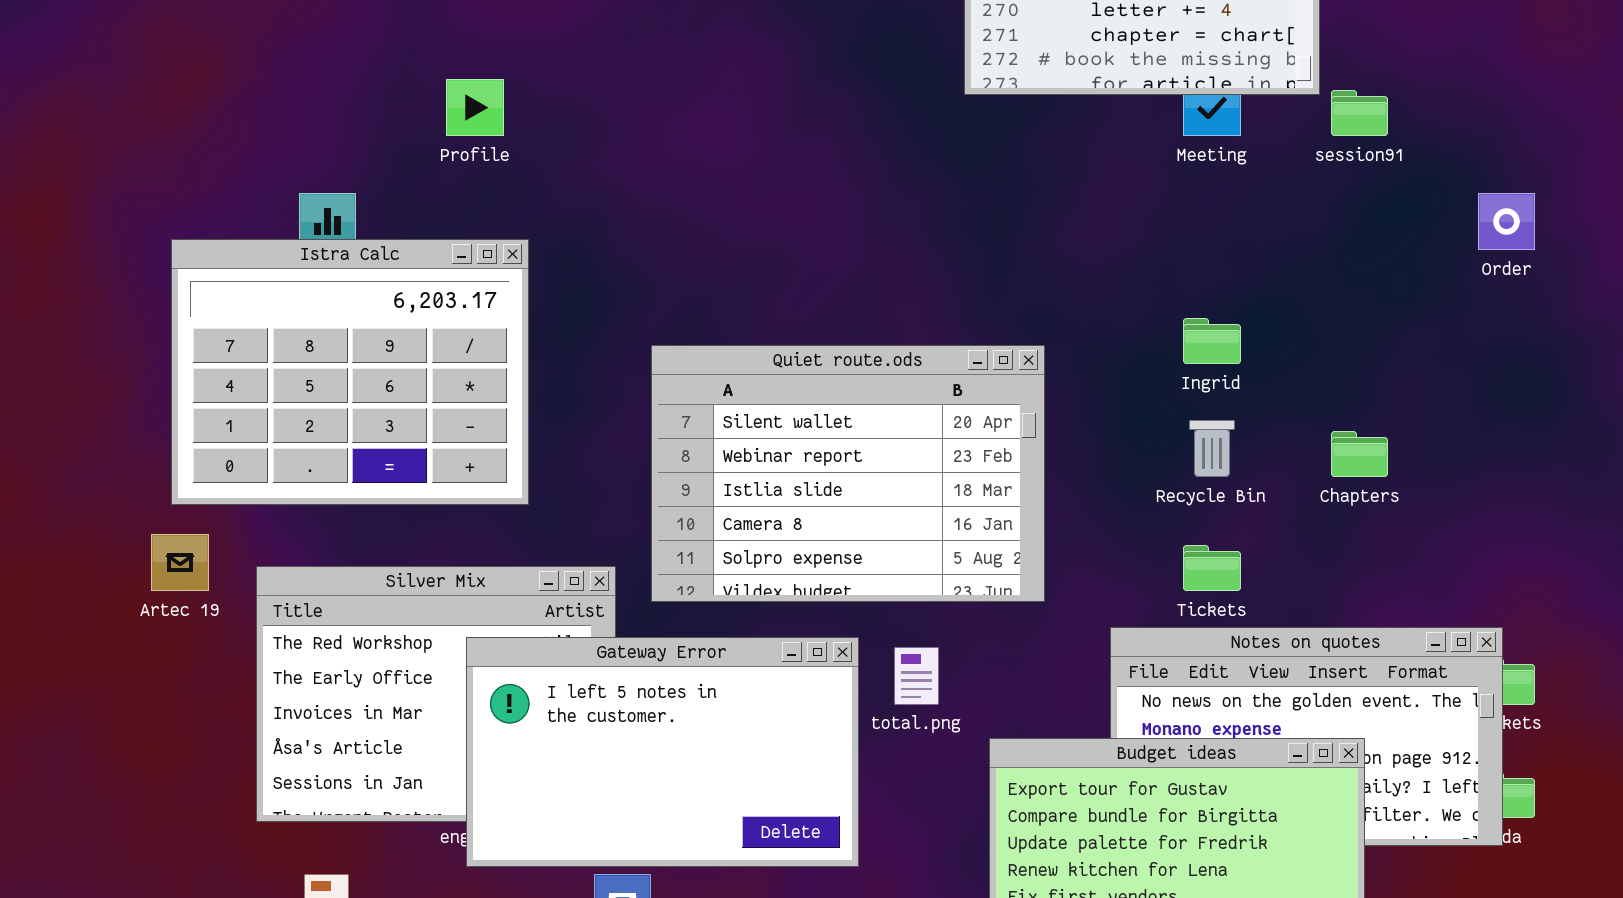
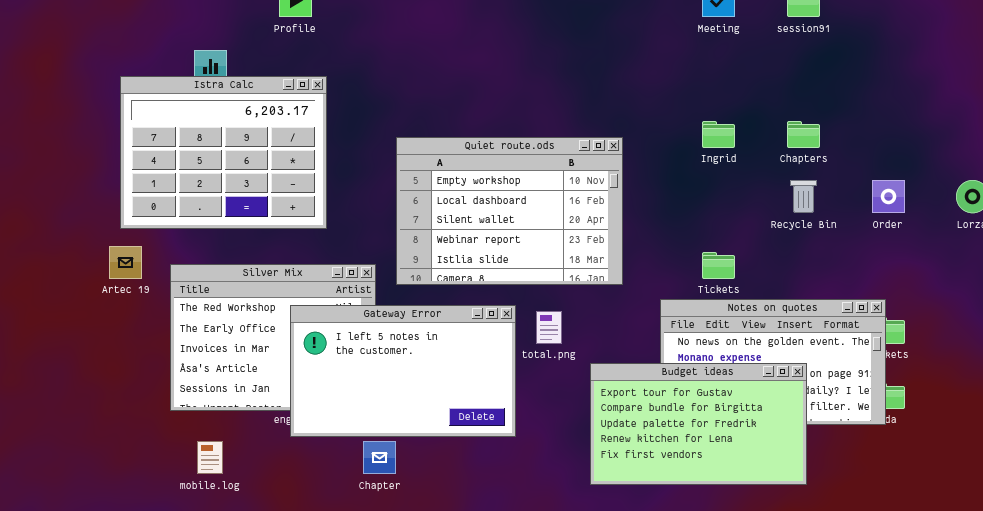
Order: [1478,193,1535,250] -> [872,180,905,213], moved
Quiet route.ods: [651,345,1045,602] -> [396,137,623,285], scrolled up 2 rows
Recycle Bin: [1189,420,1235,477] -> [790,180,817,213], moved
Chapters: [1331,431,1388,477] -> [787,121,820,148], moved

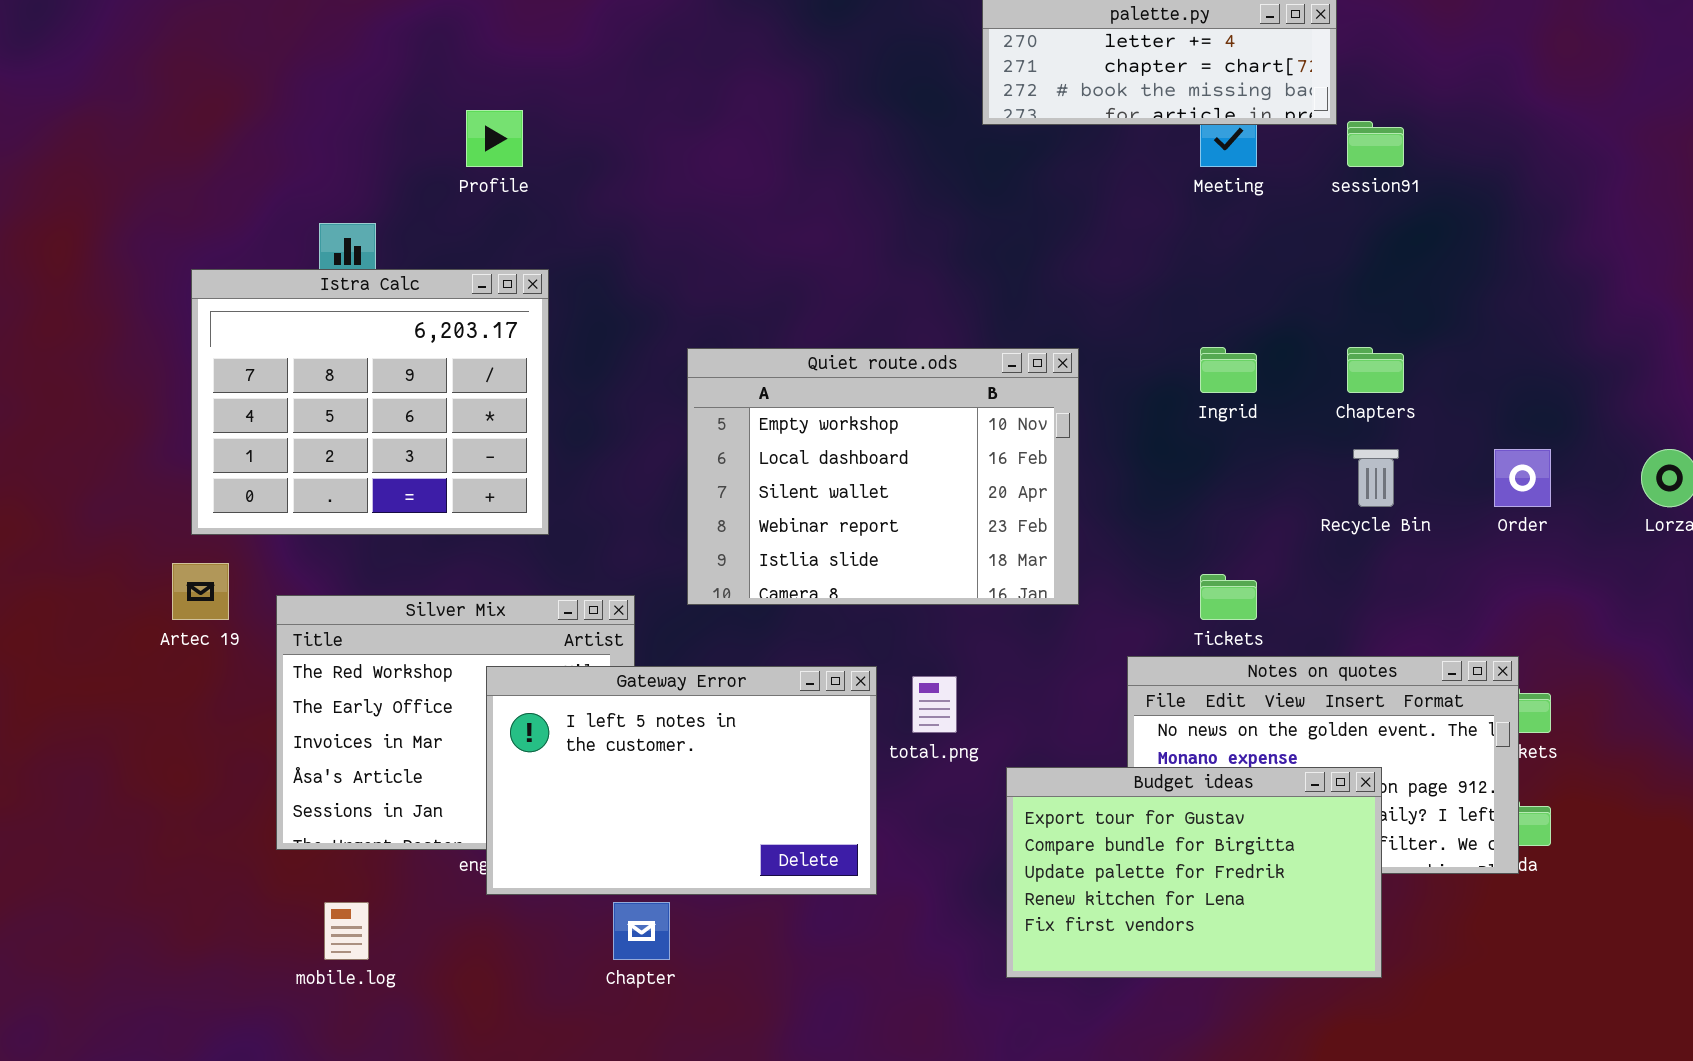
Quiet route.ods: [396,137,623,285] -> [687,348,1079,605], moved

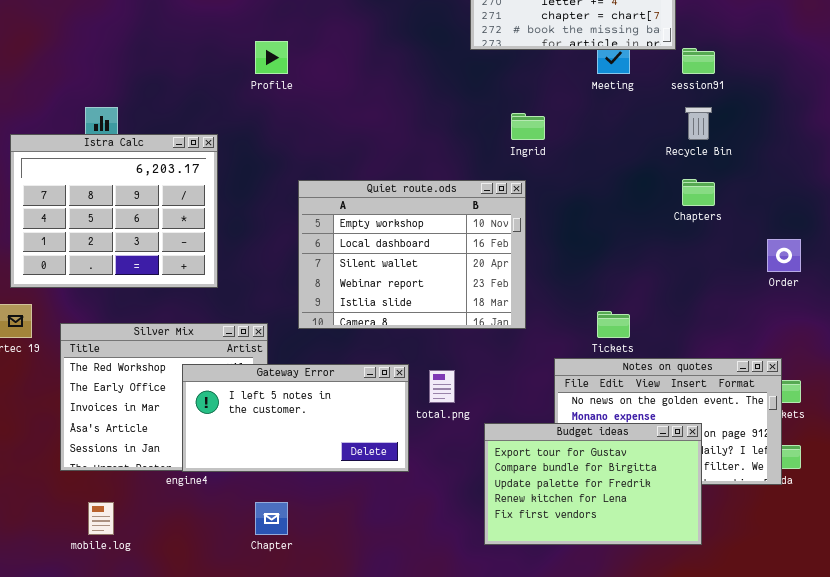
Profile: [466,110,523,167] -> [255,41,288,74], moved
Ingrid: [1200,347,1257,393] -> [511,113,545,140], moved
Recycle Bin: [1353,449,1399,507] -> [685,107,712,140], moved
Gateway Error: [486,666,877,895] -> [182,364,409,472], resized

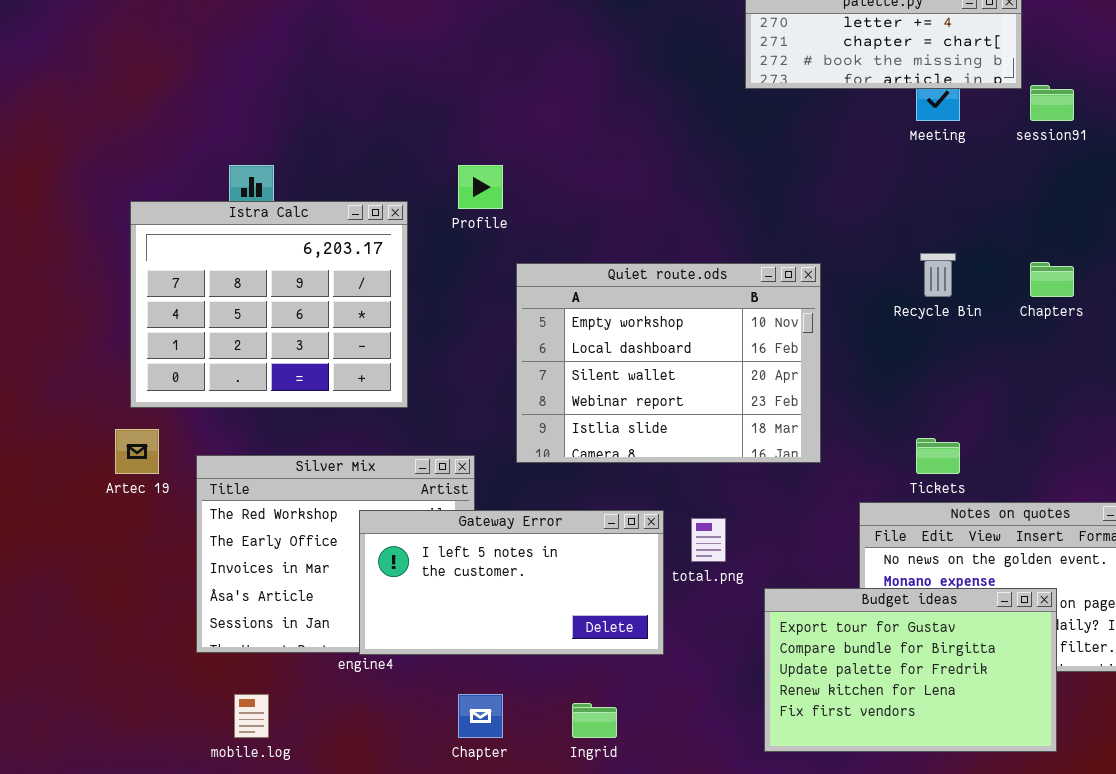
Profile: [255,41,288,74] -> [458,165,503,209], moved
Recycle Bin: [685,107,712,140] -> [920,253,956,297], moved
Ingrid: [511,113,545,140] -> [572,703,617,738], moved

